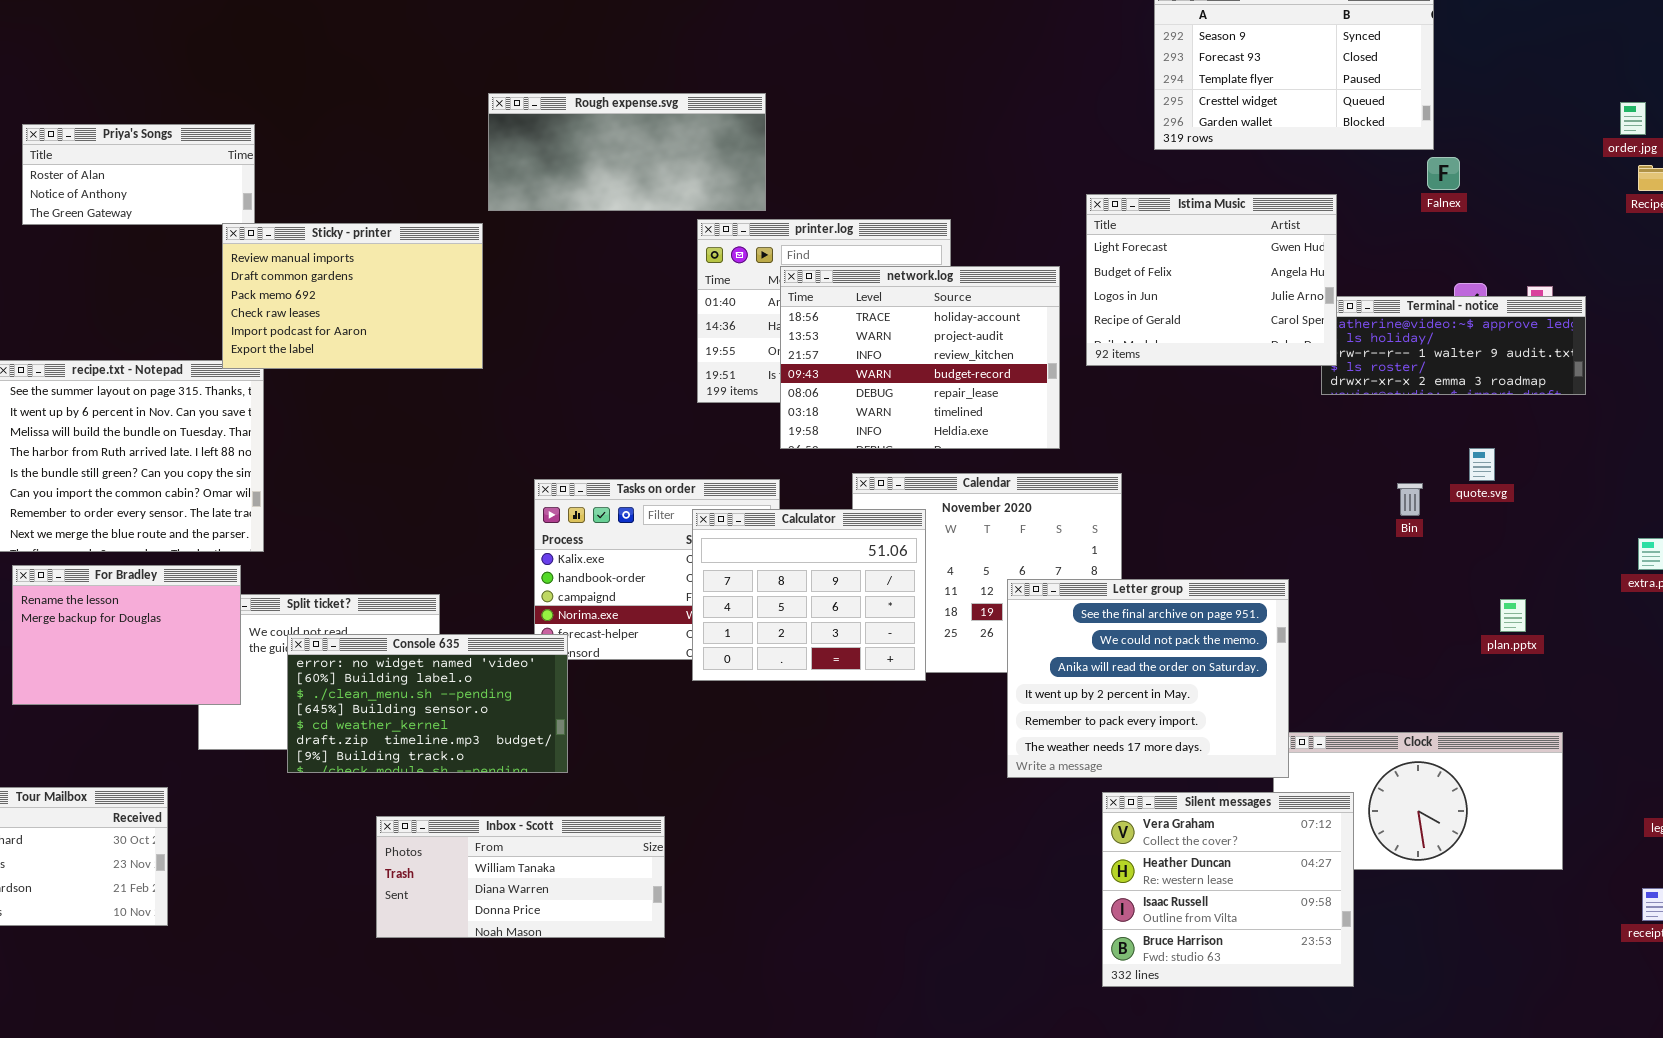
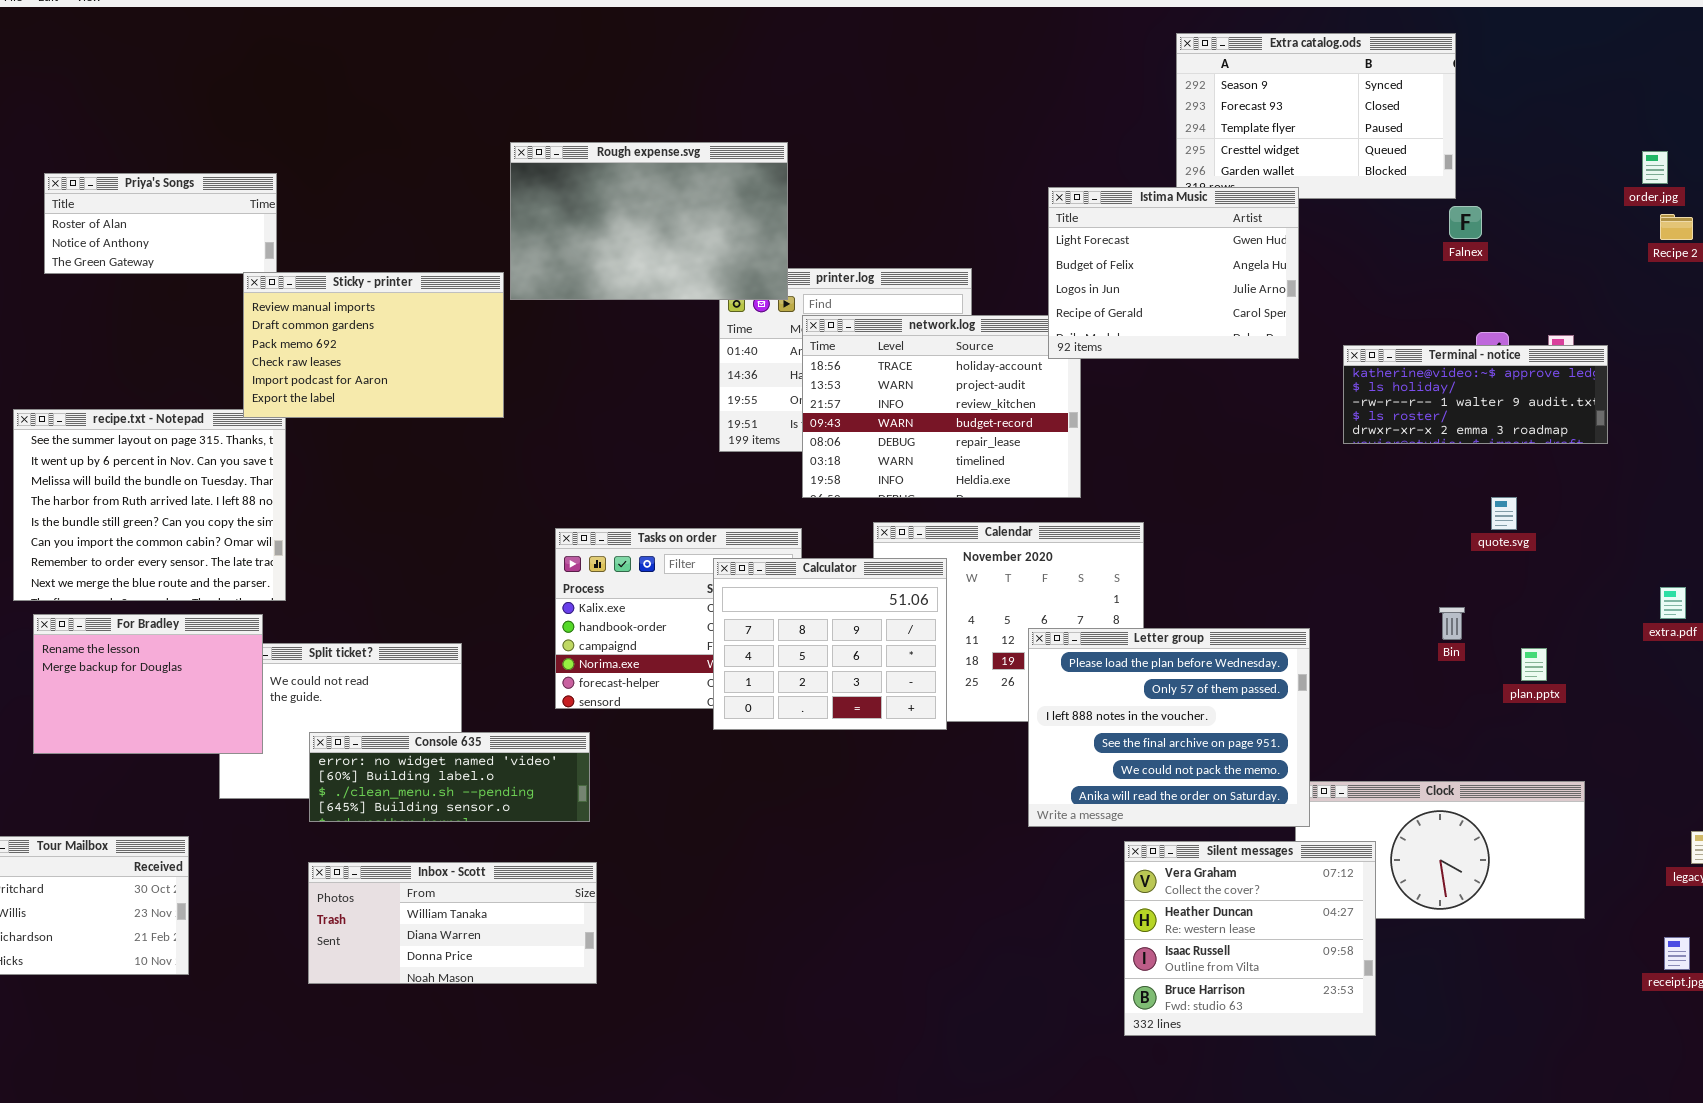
Rough expense.svg: [488,93,766,211] -> [510,142,788,300], resized
Istima Music: [1086,194,1337,366] -> [1048,187,1299,359], moved
Bin: [1397,483,1423,516] -> [1439,607,1465,640], moved
Letter group: [1007,579,1289,778] -> [1028,628,1310,827], scrolled up 3 rows
Console 635: [287,634,568,773] -> [309,732,590,822], resized
Inbox - Scott: [376,816,665,938] -> [308,862,597,984], moved

